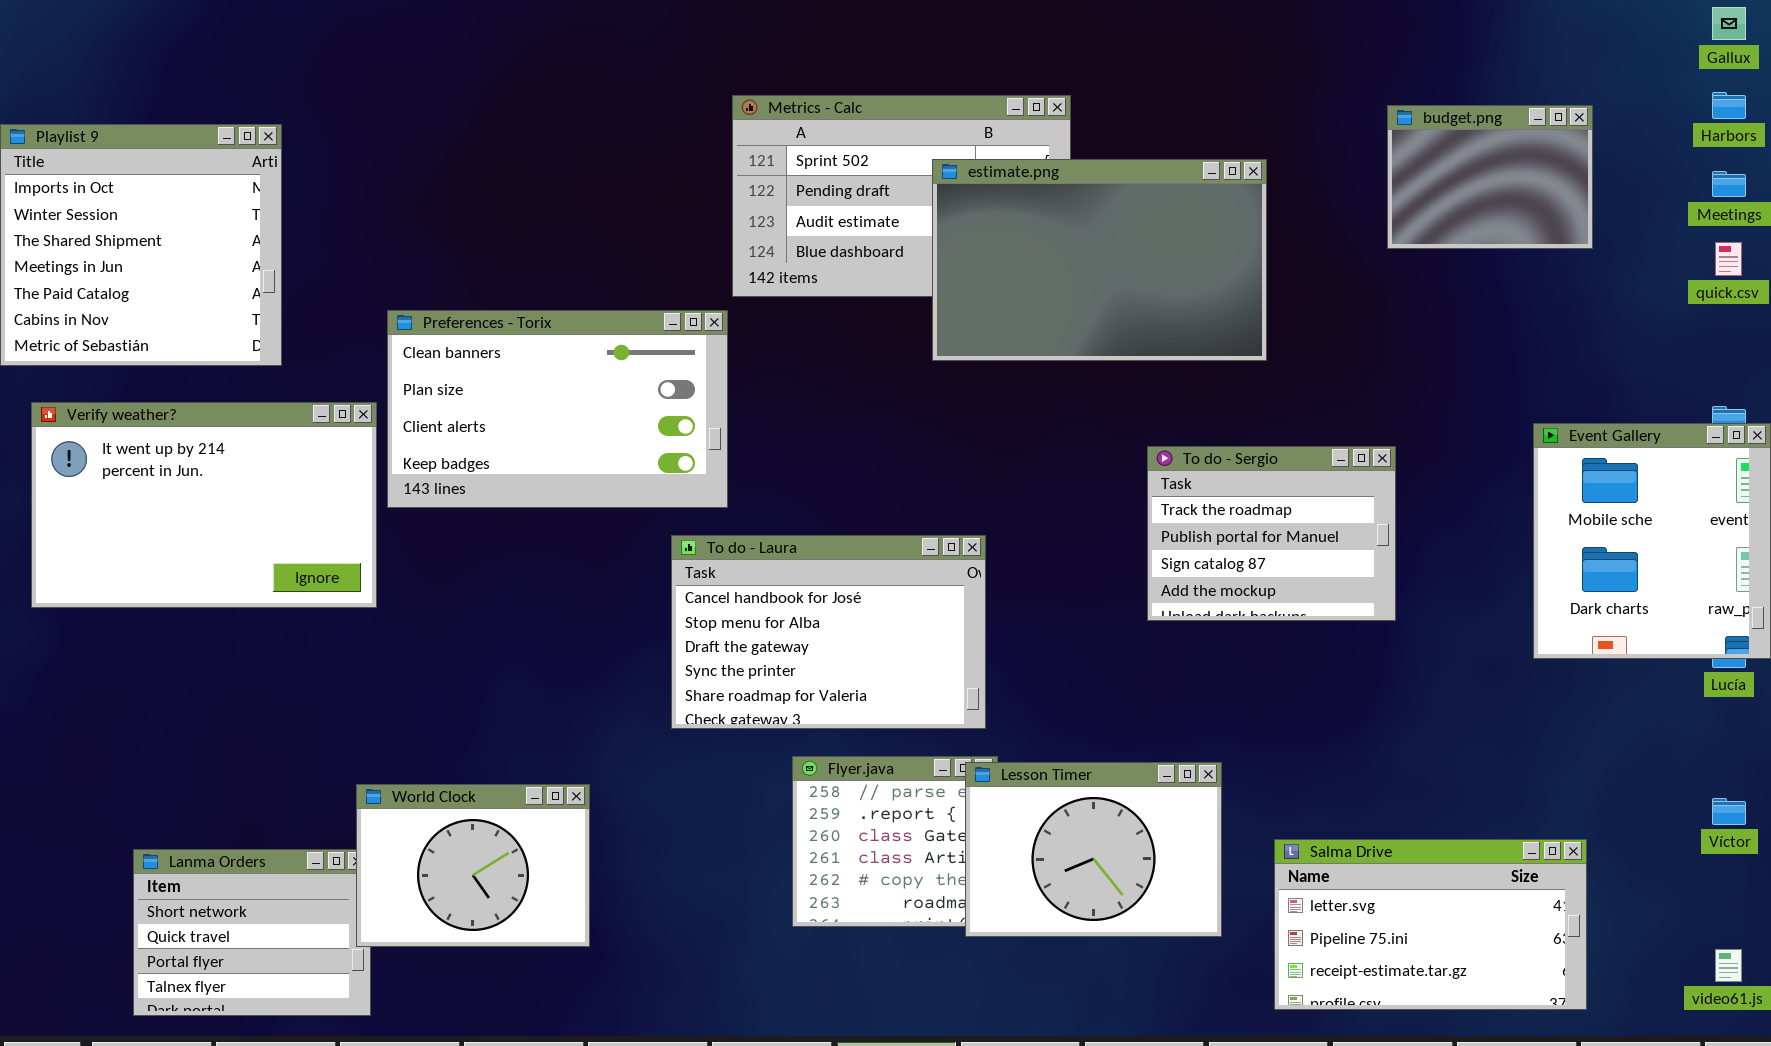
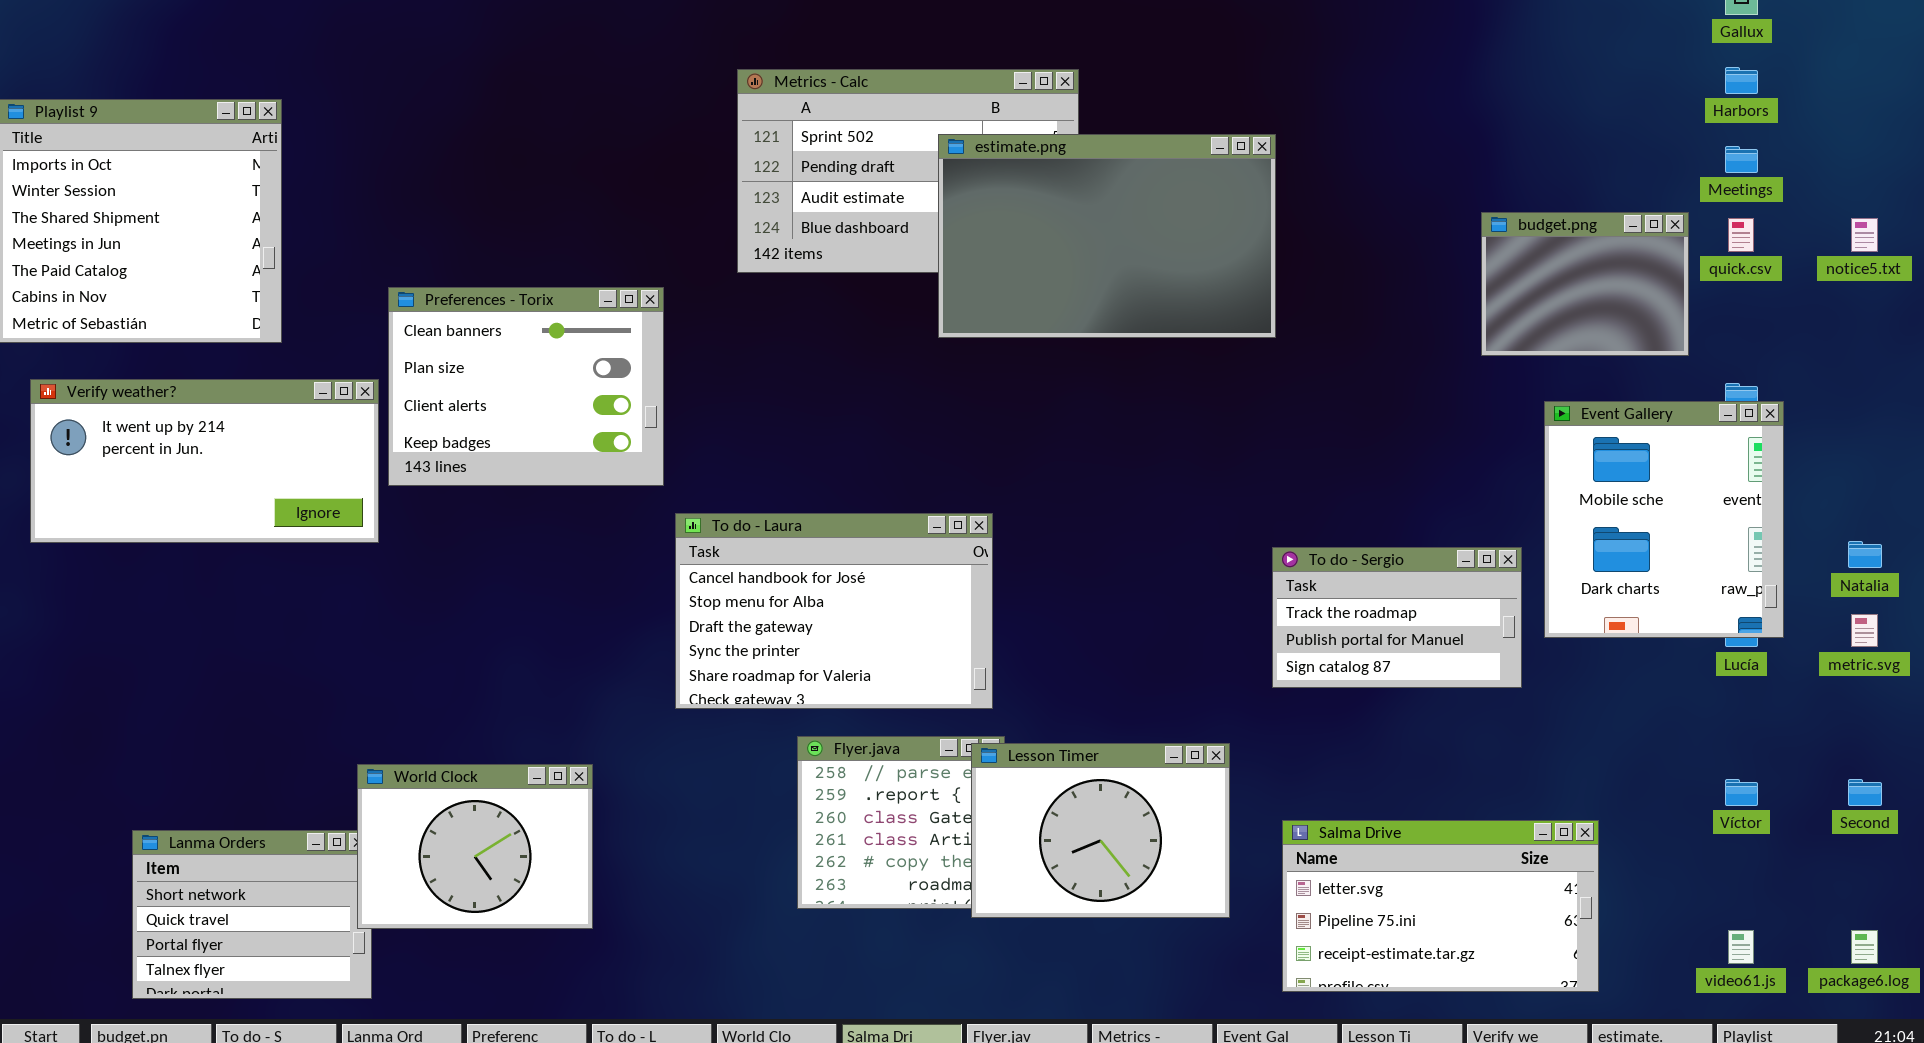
budget.png: [1387,105,1593,249] -> [1481,212,1689,356], moved
Preferences - Torix: [387,310,728,508] -> [388,287,664,486], resized
Verify weather?: [31,402,377,608] -> [30,379,379,543], resized
To do - Sergio: [1147,446,1396,621] -> [1272,547,1522,688], moved, resized

